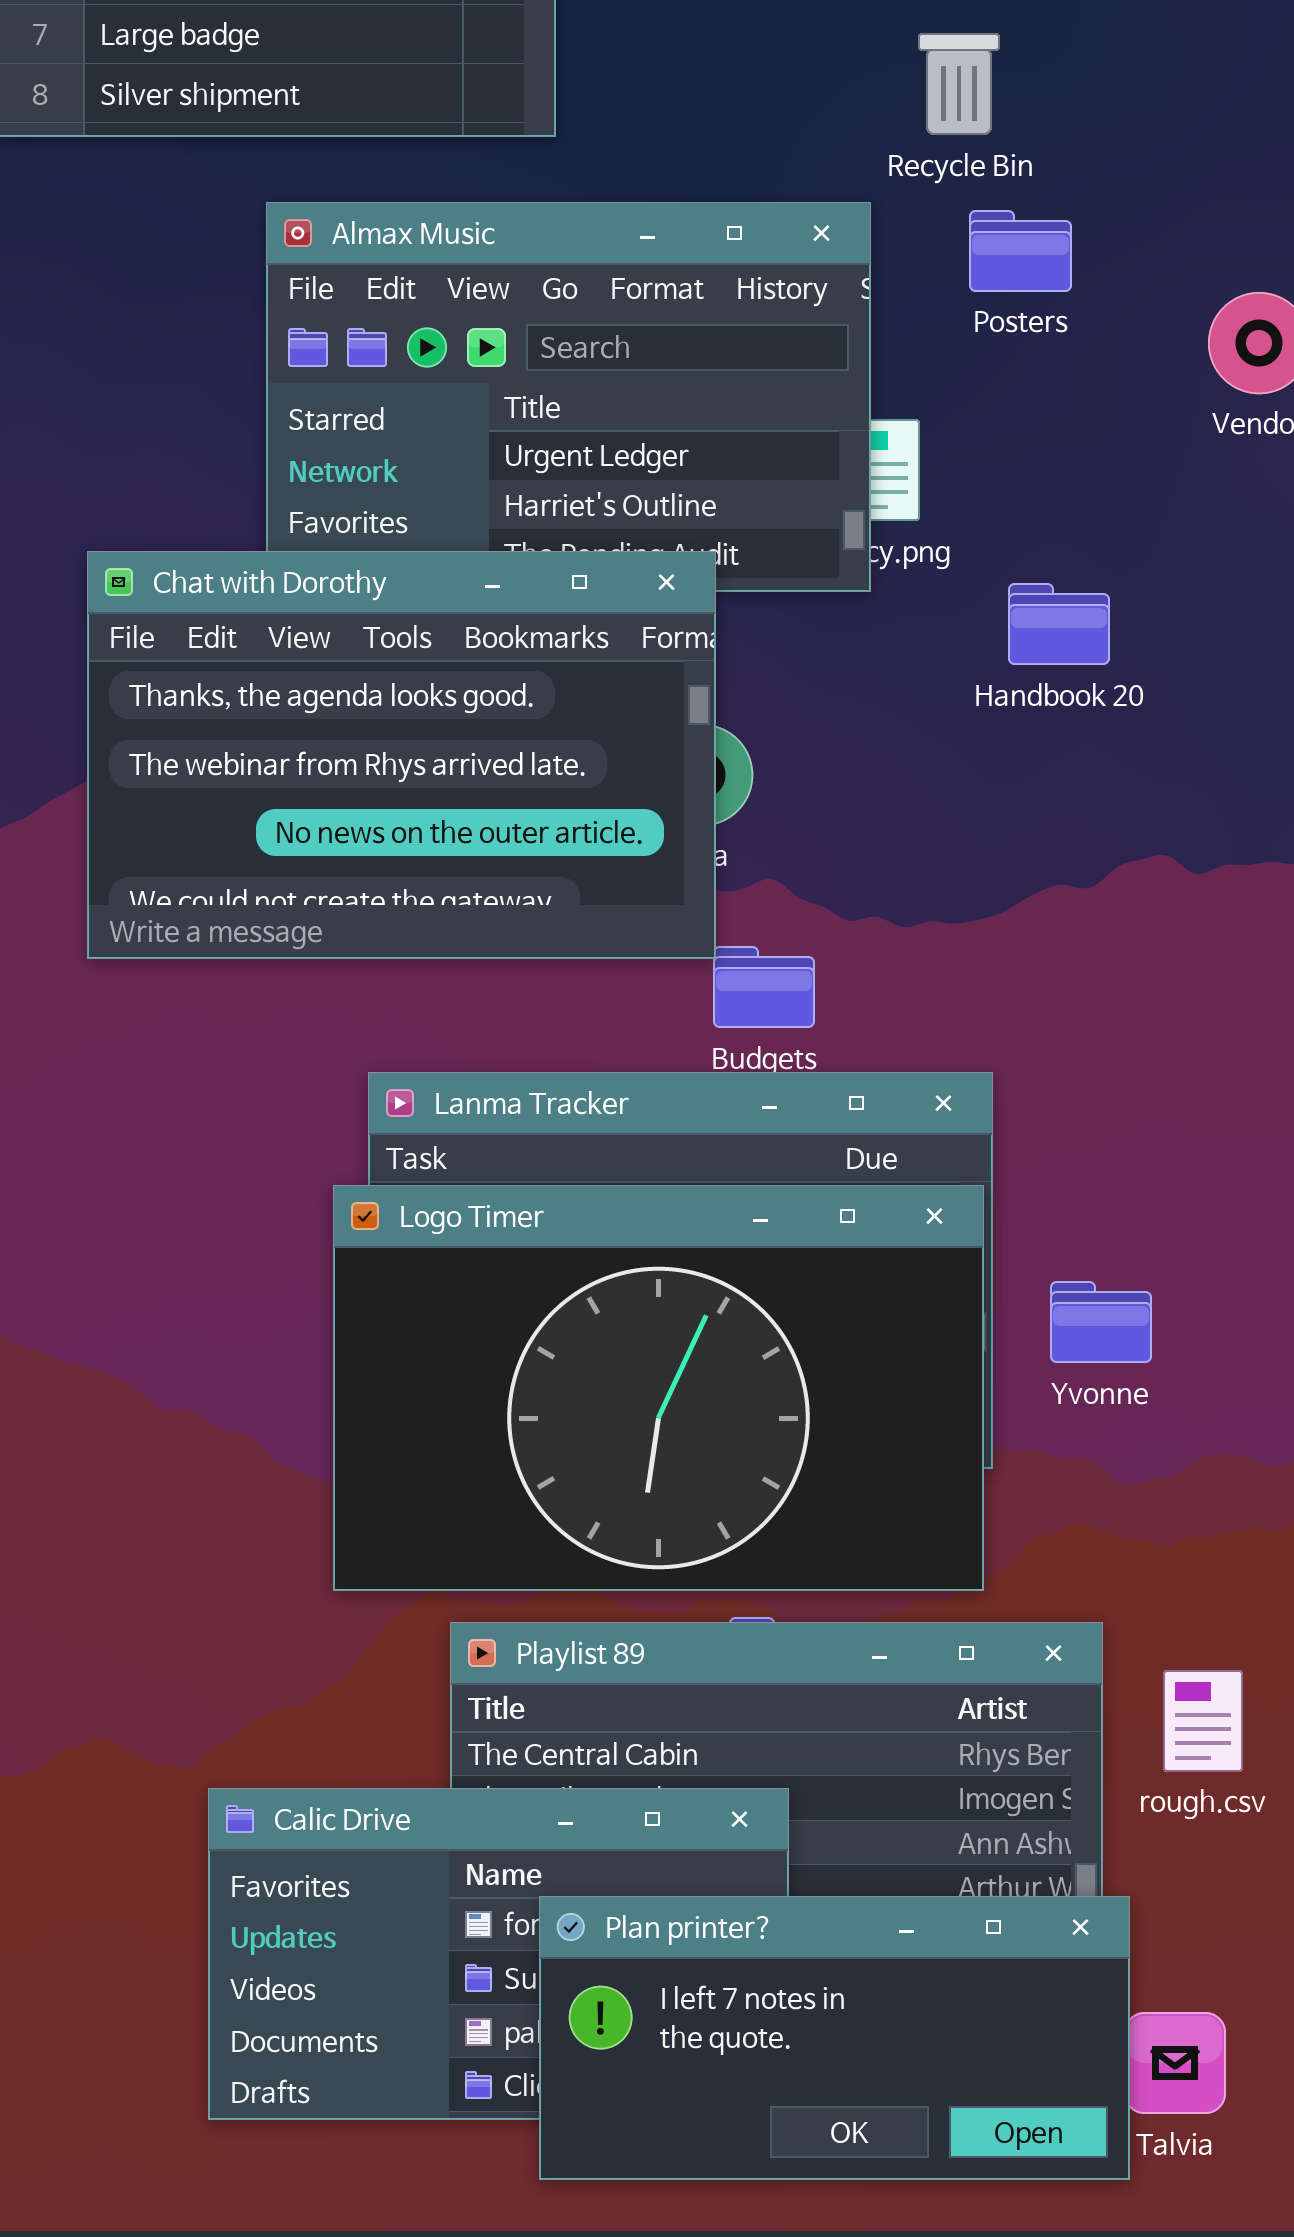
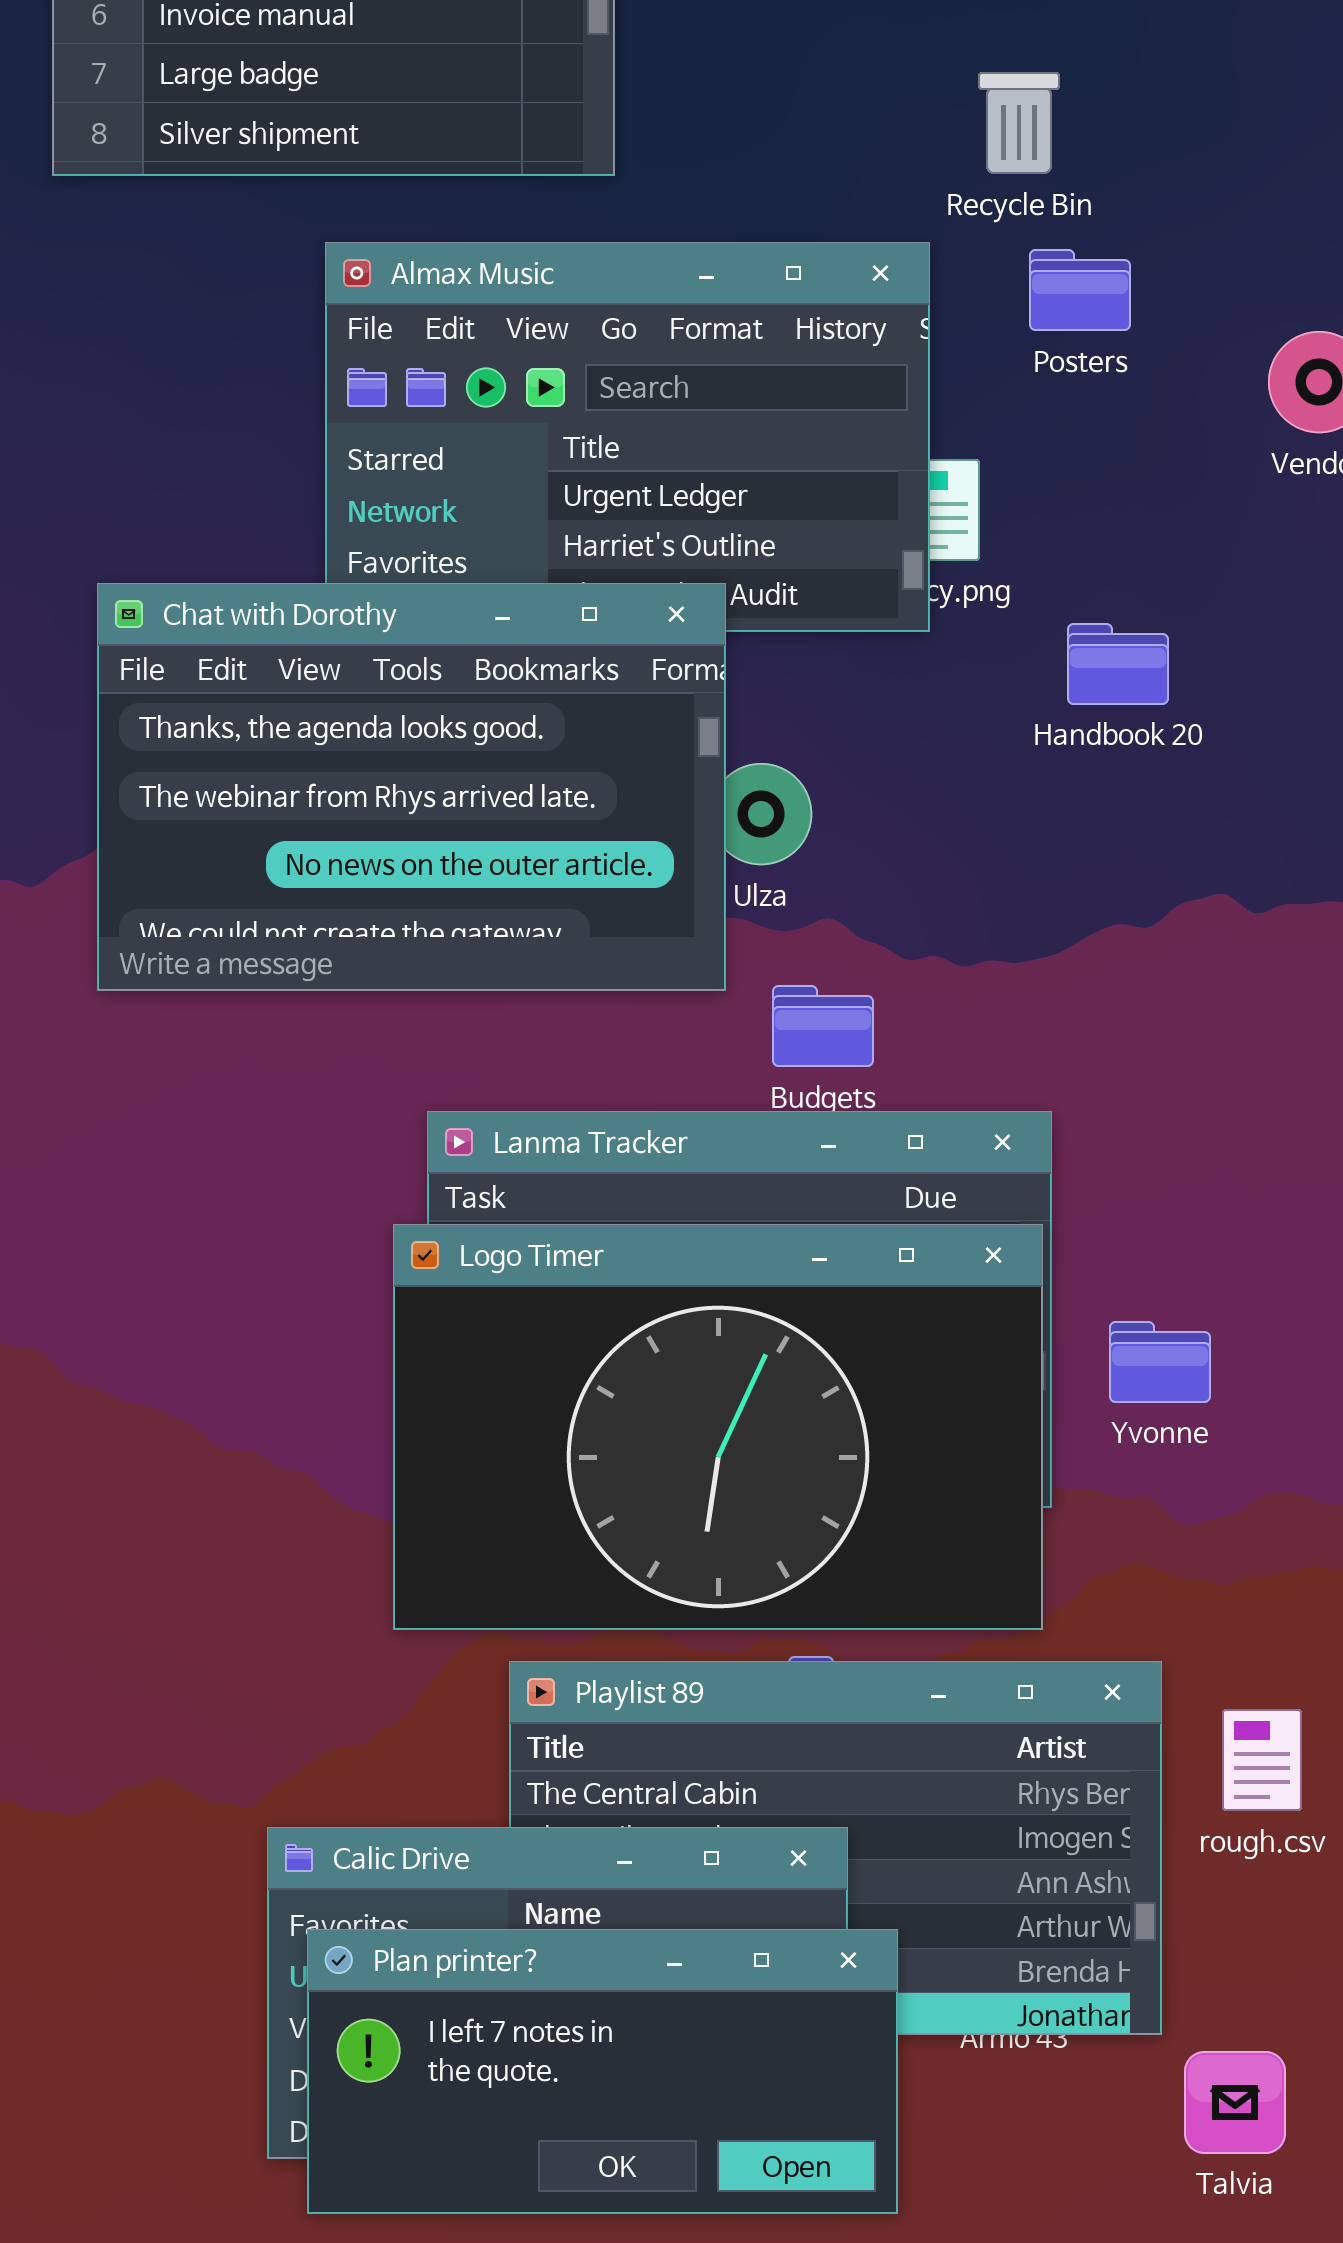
Chat with Dorothy: [87,551,716,959] -> [97,583,726,991], moved
Plan printer?: [539,1896,1130,2180] -> [307,1929,898,2214], moved

